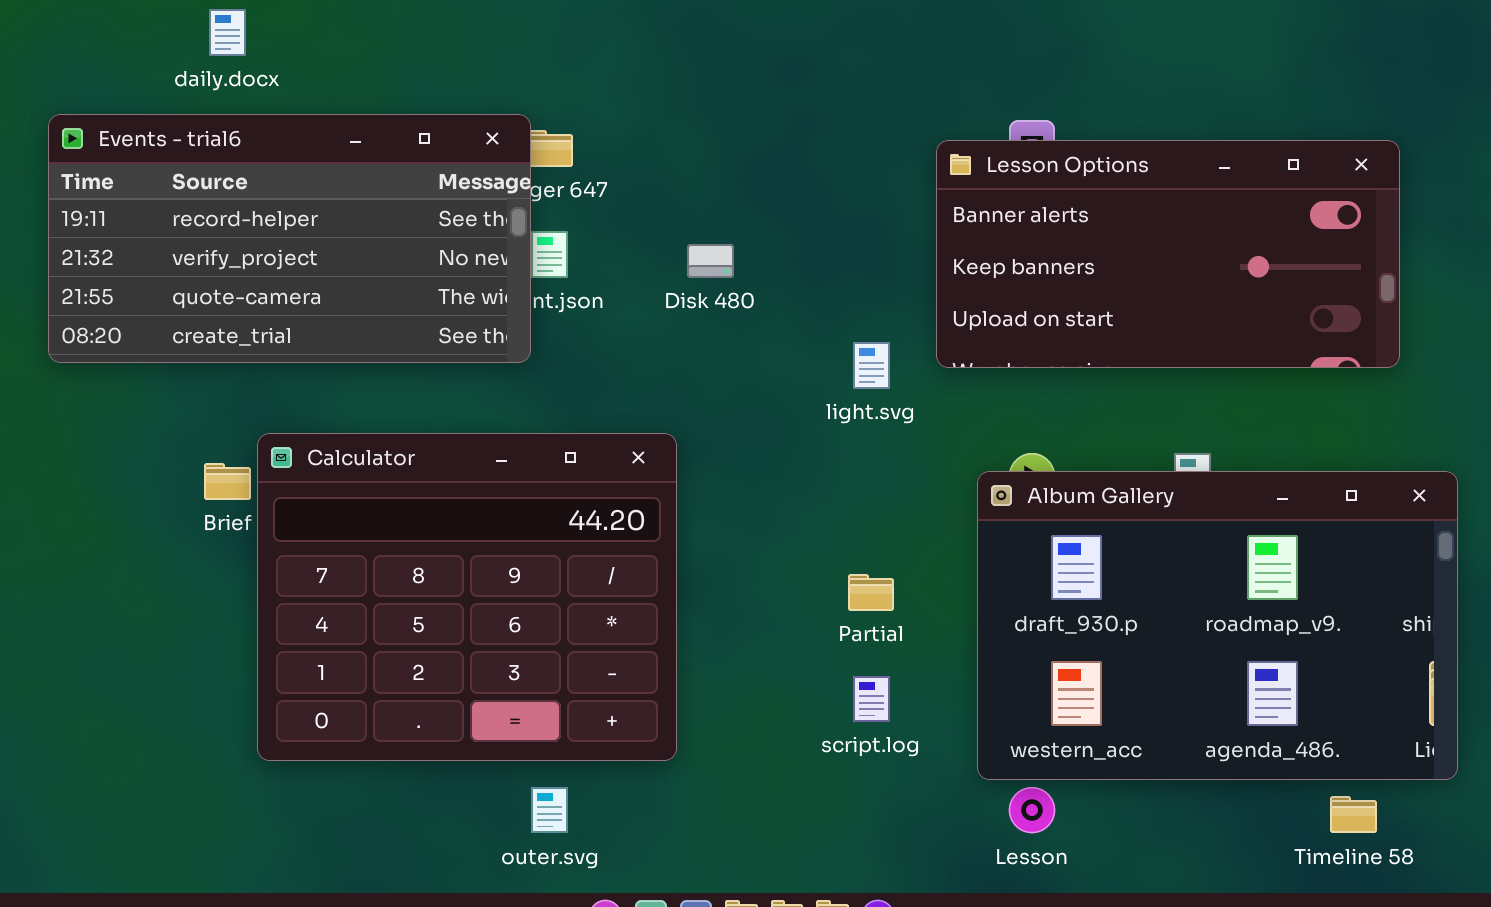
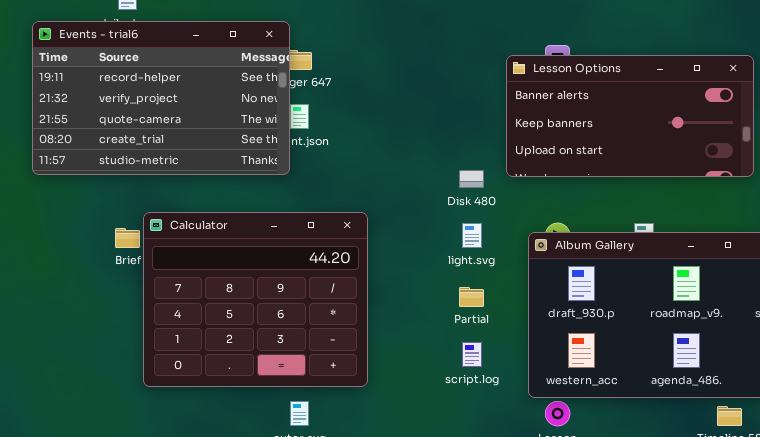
Events - trial6: [48,114,531,363] -> [32,21,290,175], resized
Disk 480: [687,244,734,278] -> [459,170,484,188], moved
light.svg: [853,342,890,389] -> [462,223,482,248], moved

